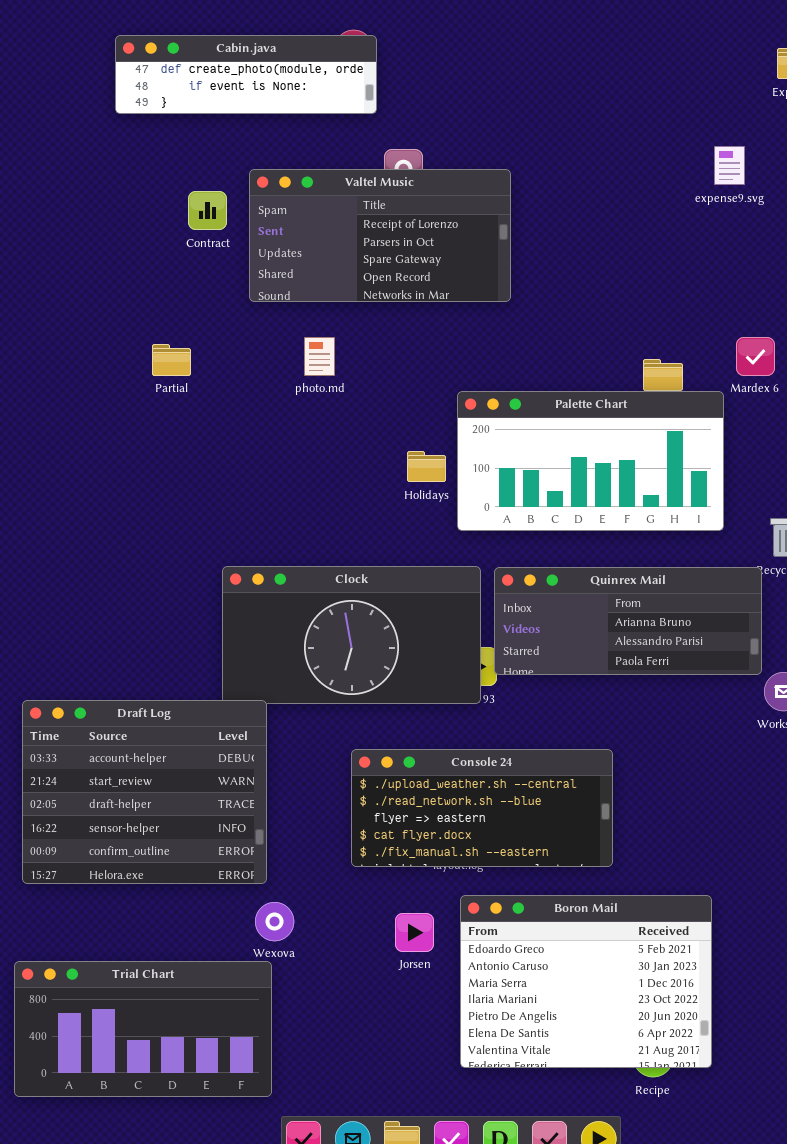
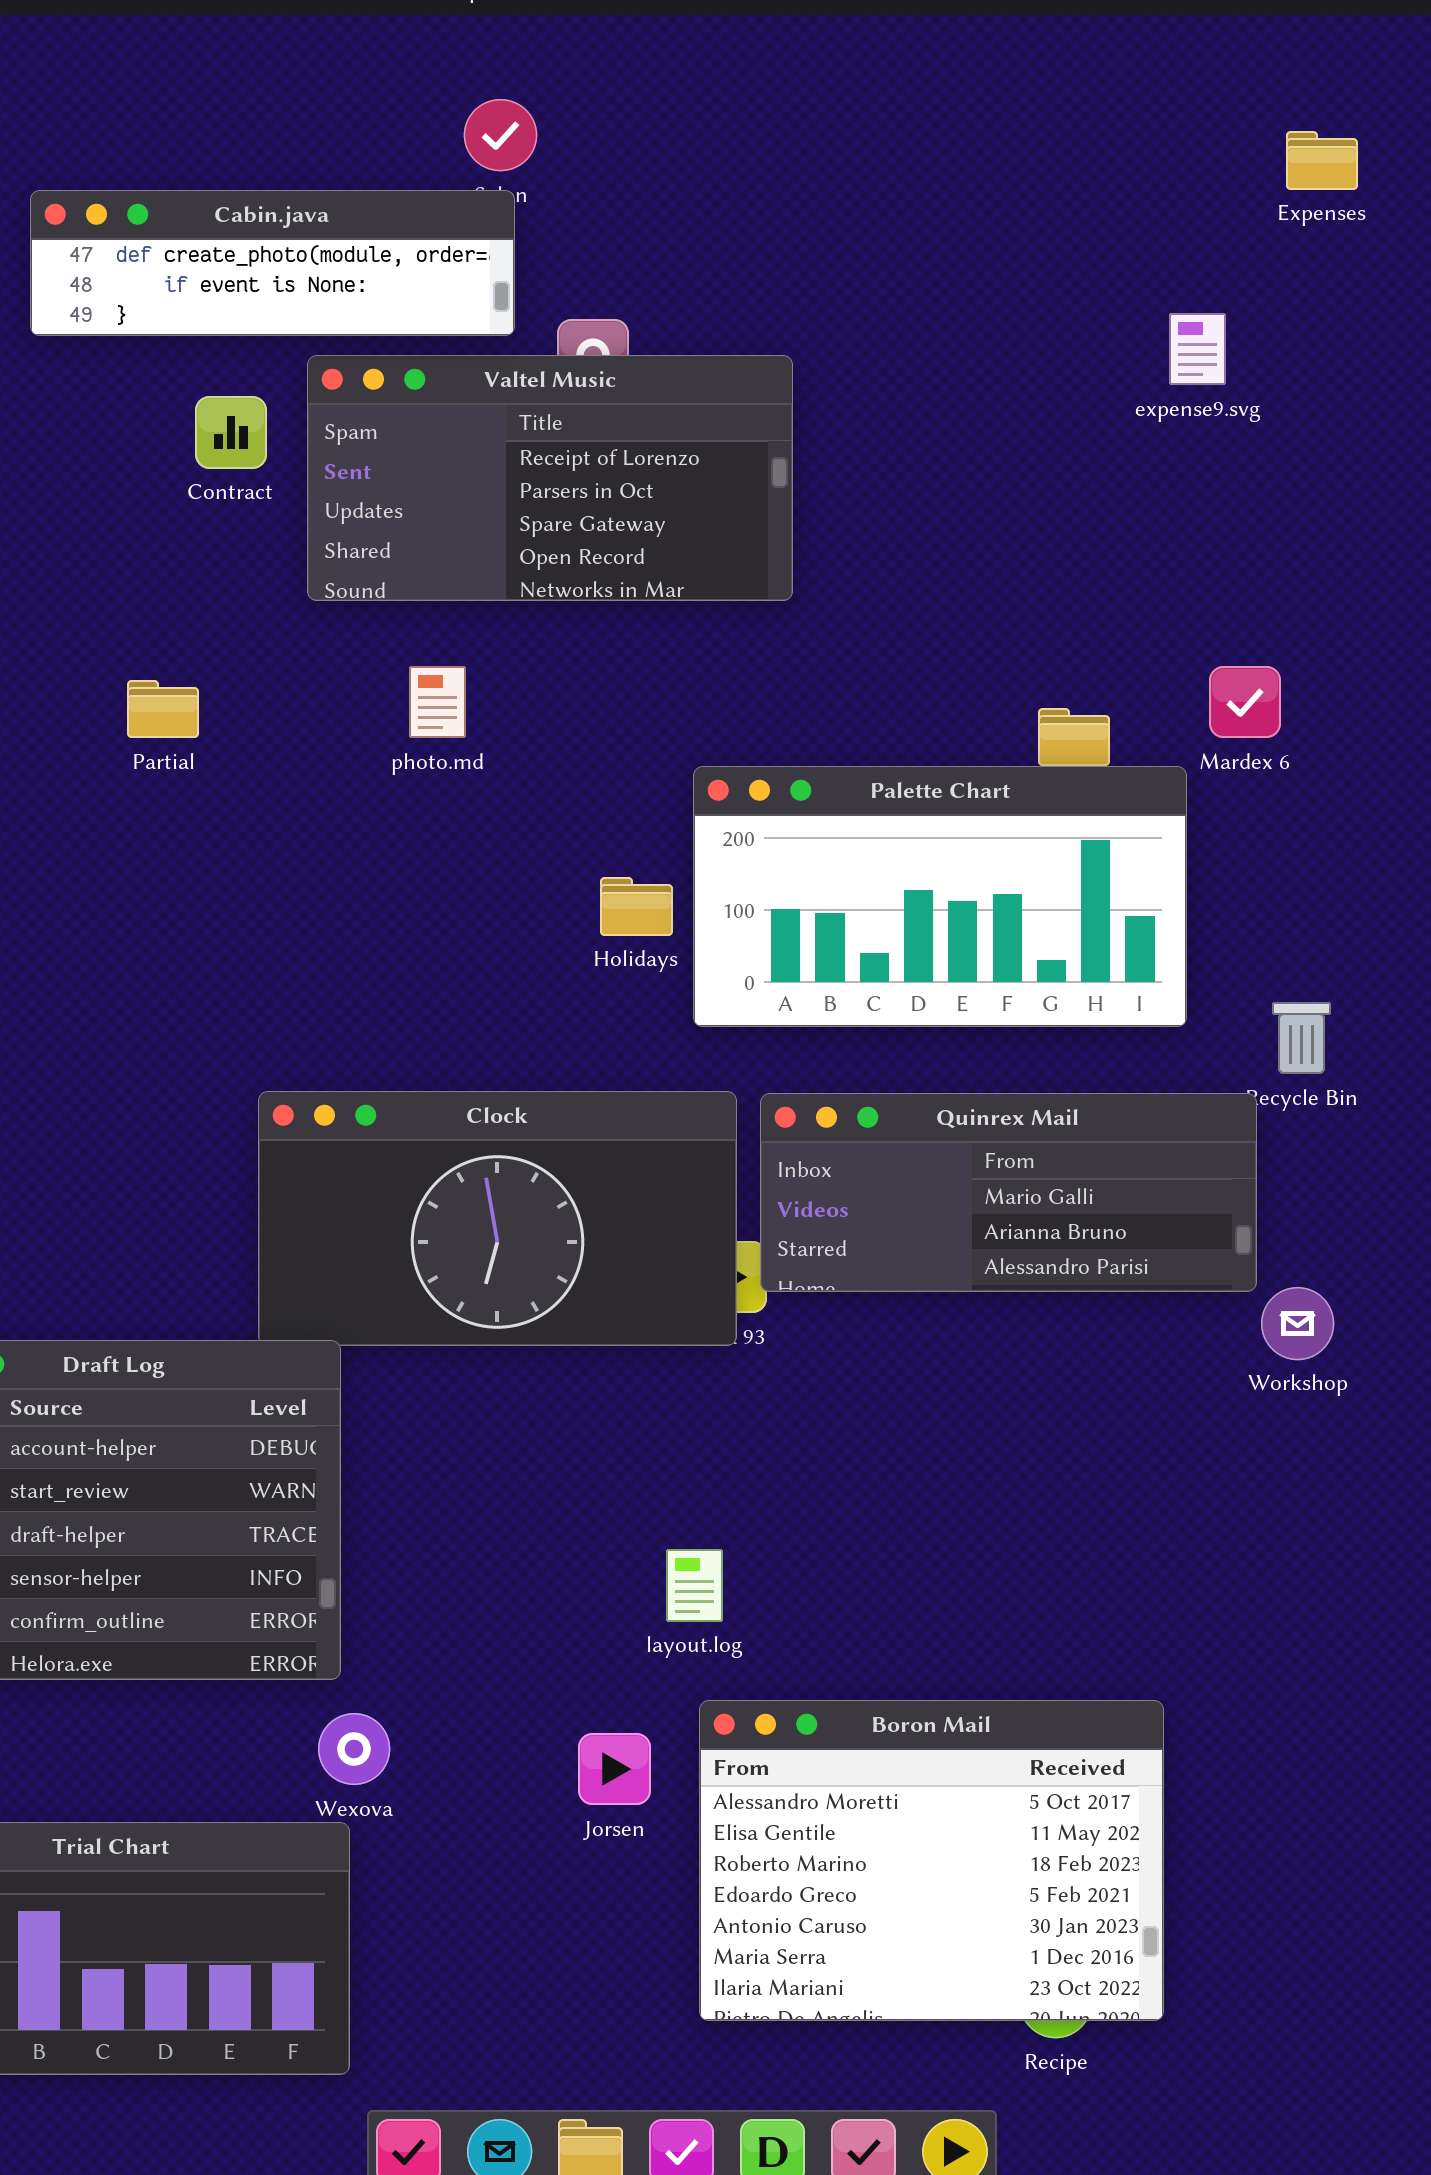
Cabin.java: [115,35,377,114] -> [30,190,515,336], moved
Quinrex Mail: [494,567,762,675] -> [760,1093,1257,1292], scrolled up 1 row
Console 24: [351,749,613,867] -> none, closed
Boron Mail: [460,895,712,1068] -> [699,1700,1164,2021], scrolled up 3 rows

